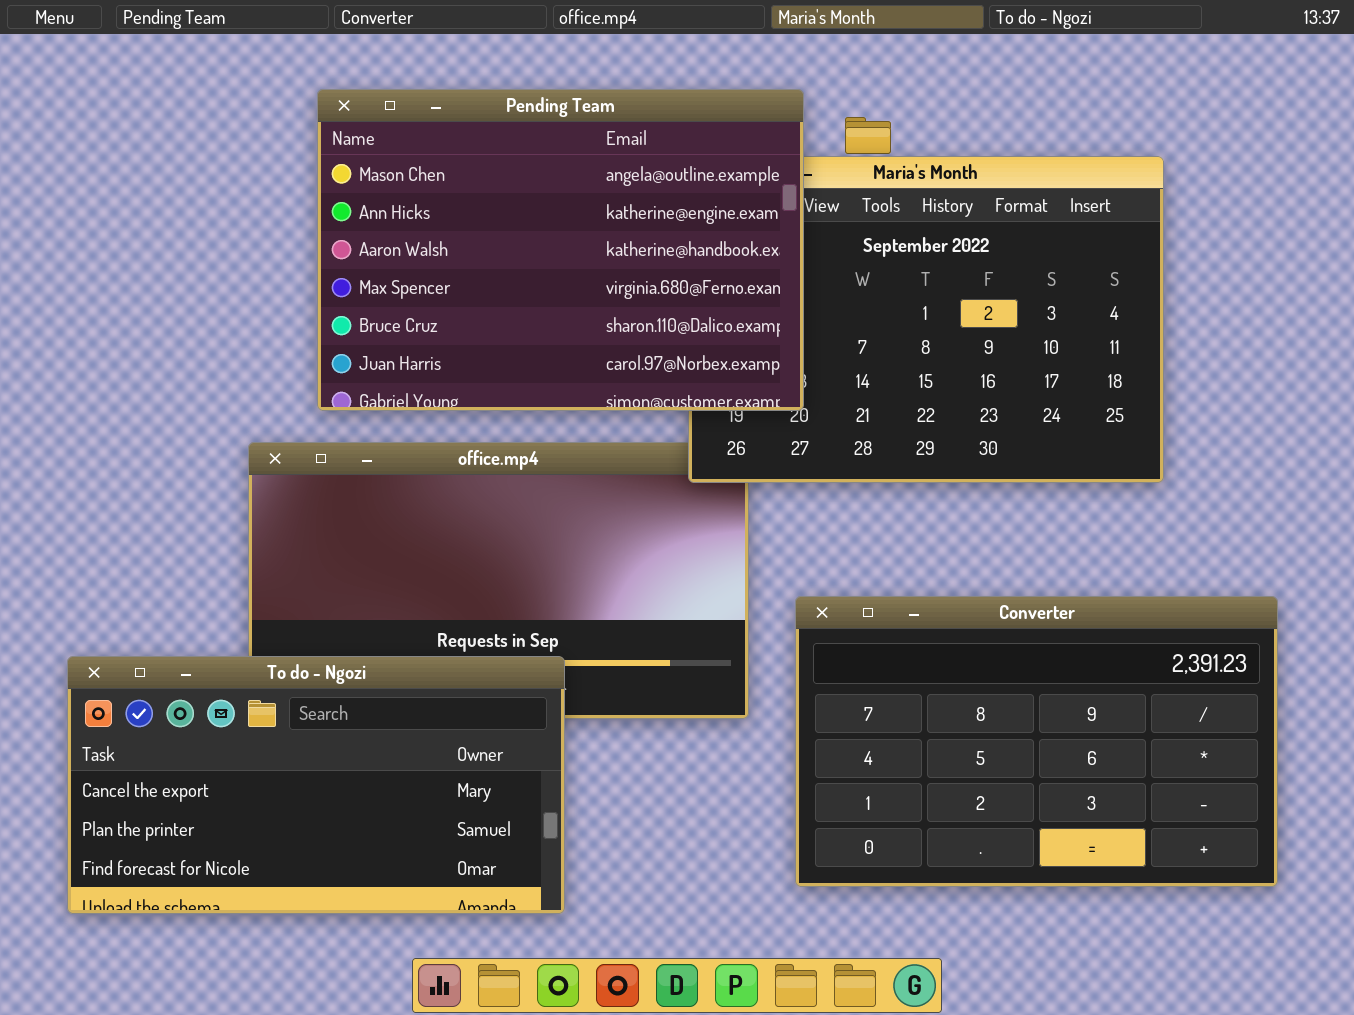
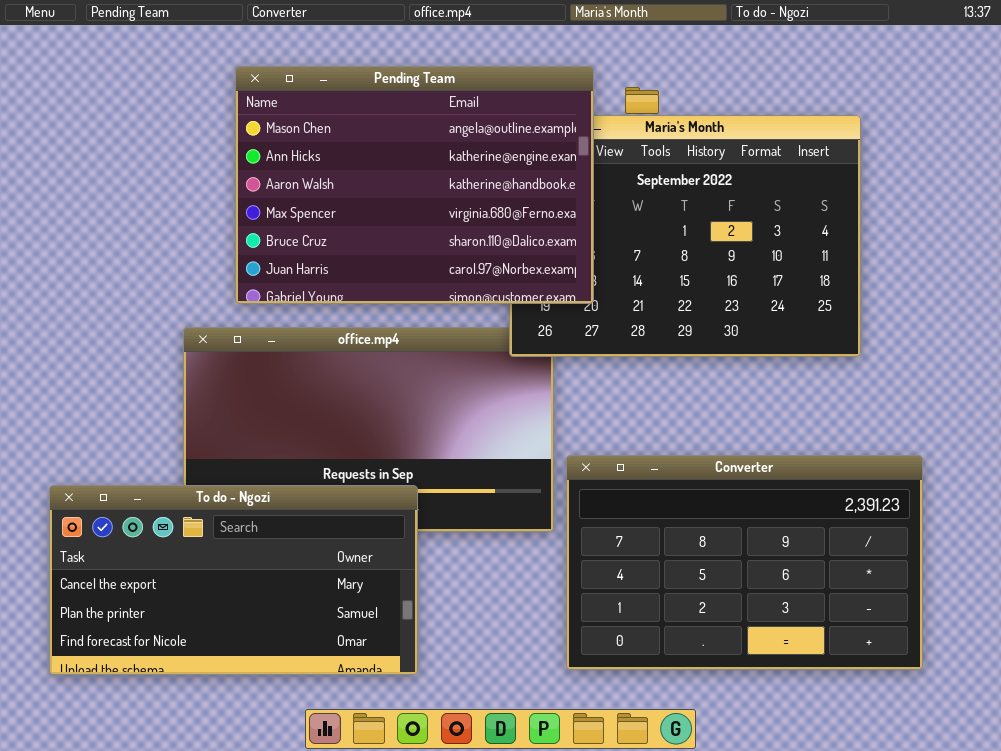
Converter: [795,596,1278,887] -> [566,455,923,670], moved

